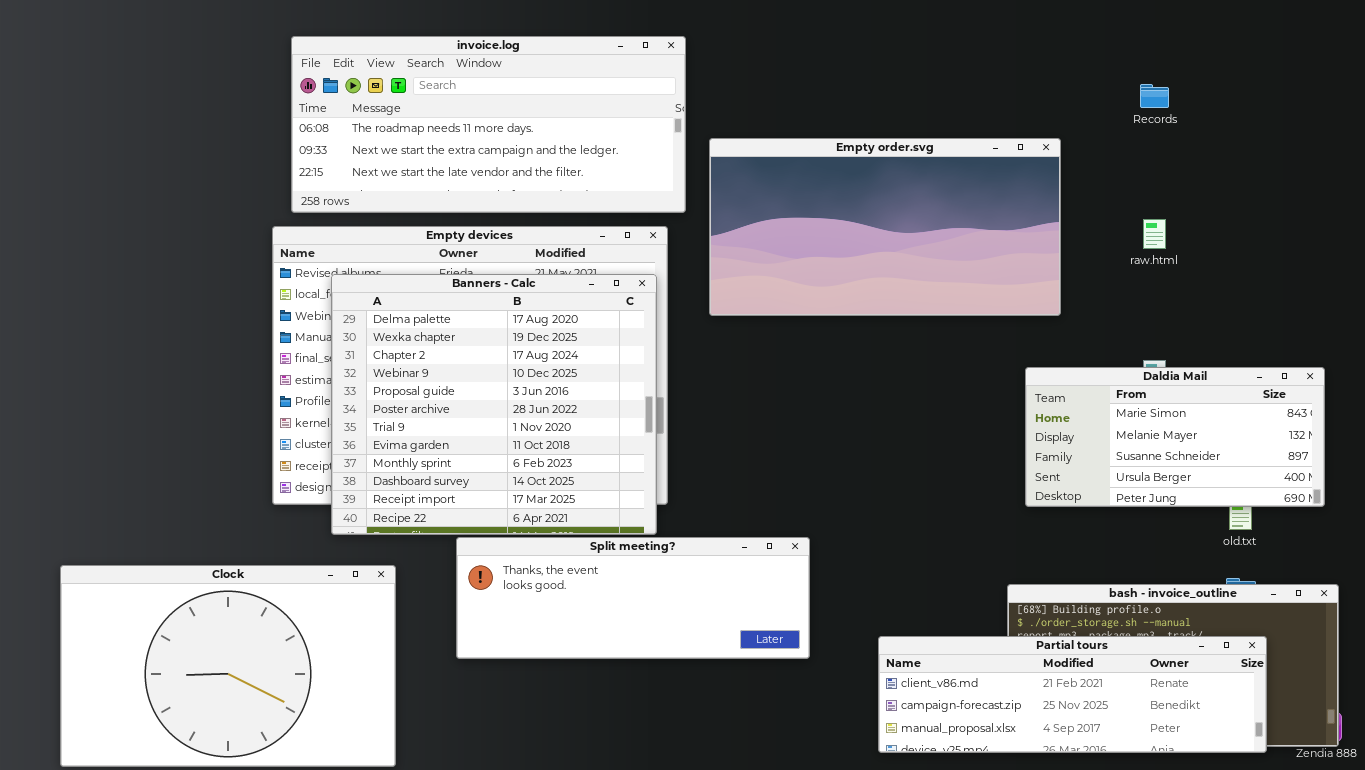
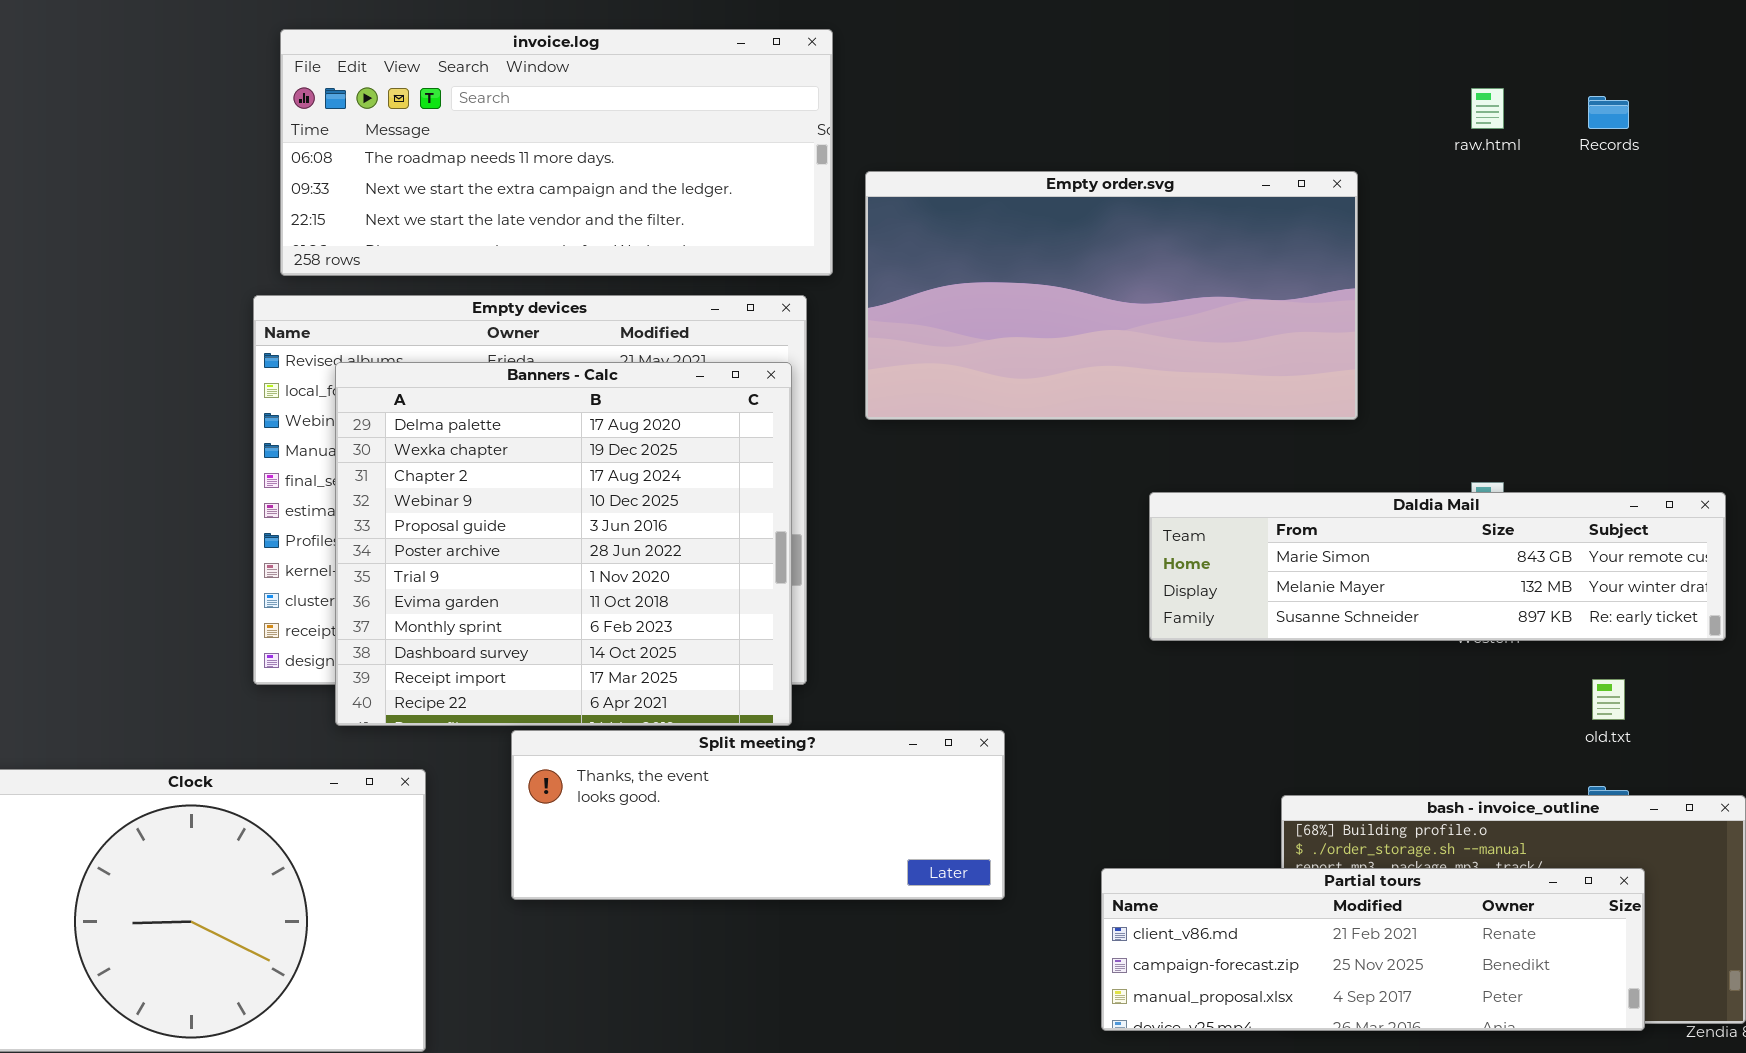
Records: [1140,84,1169,108] -> [1588,96,1629,129], moved
raw.html: [1143,219,1166,249] -> [1471,88,1504,129], moved
Daldia Mail: [1025,367,1325,507] -> [1149,492,1726,641], resized

